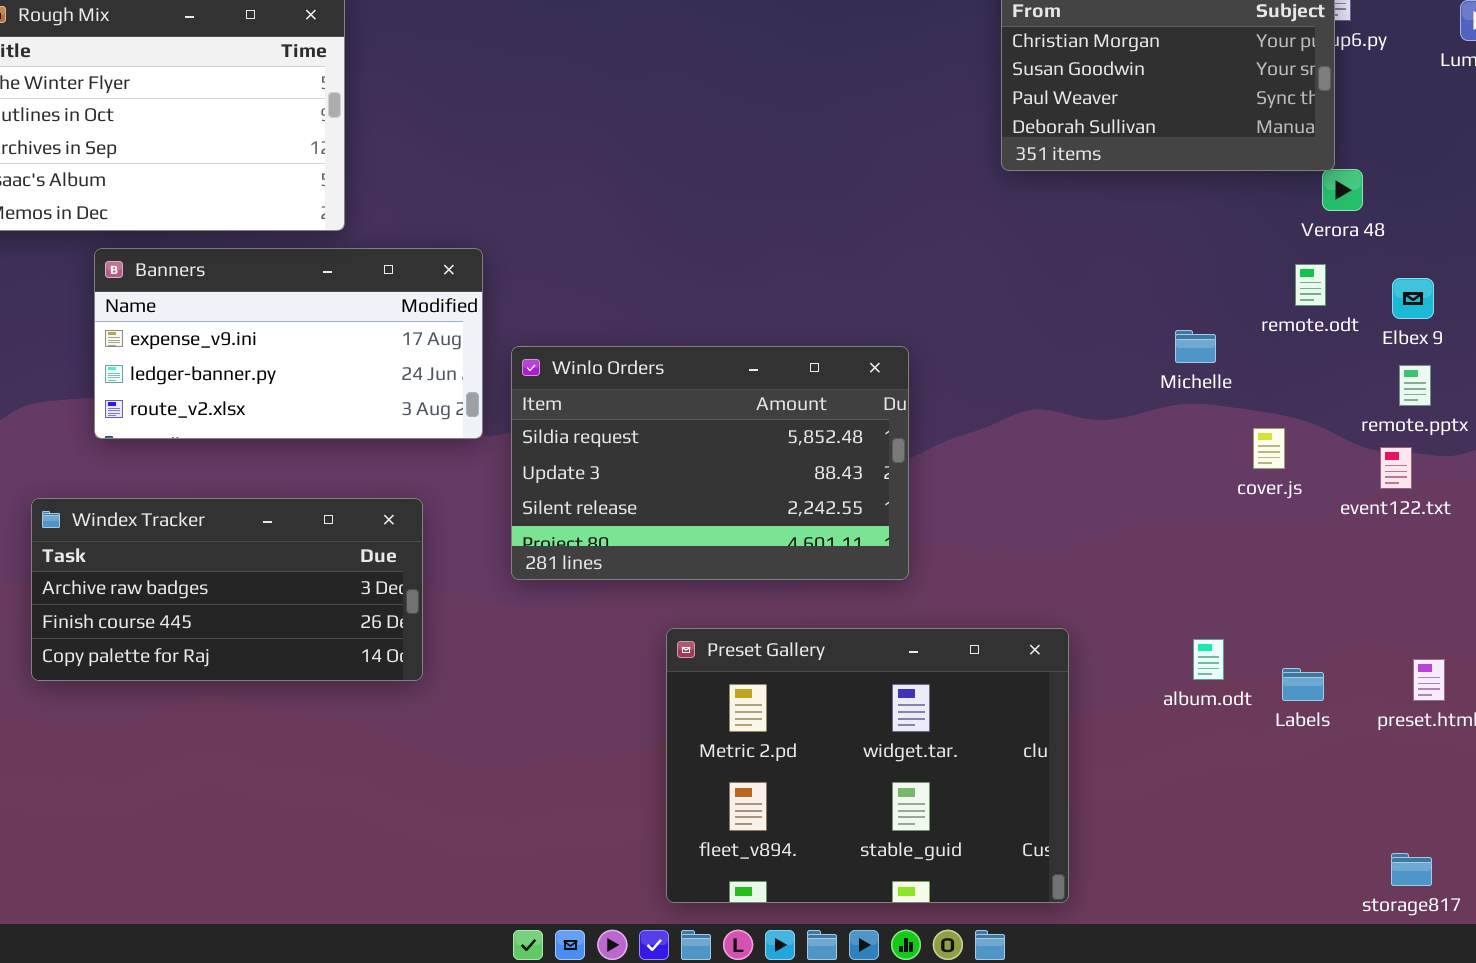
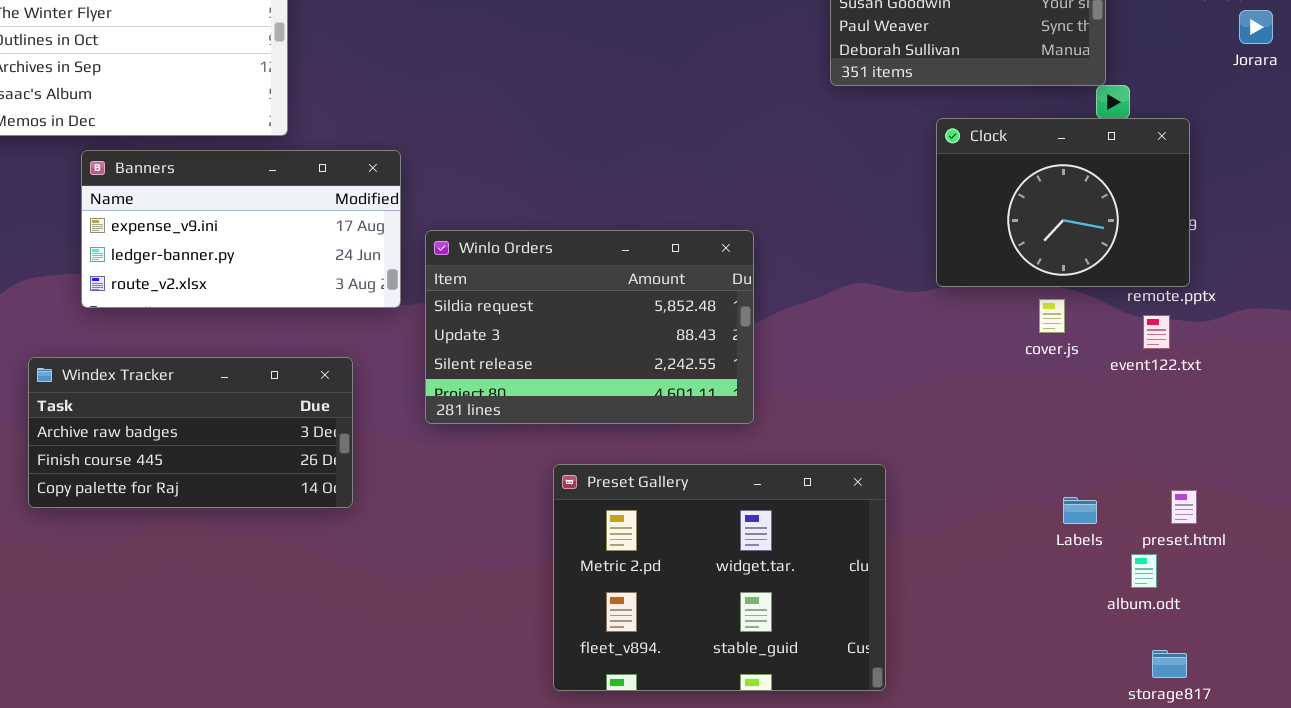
Clock: none -> [936,118,1190,287], opened
album.odt: [1193,639,1224,680] -> [1131,554,1157,588], moved

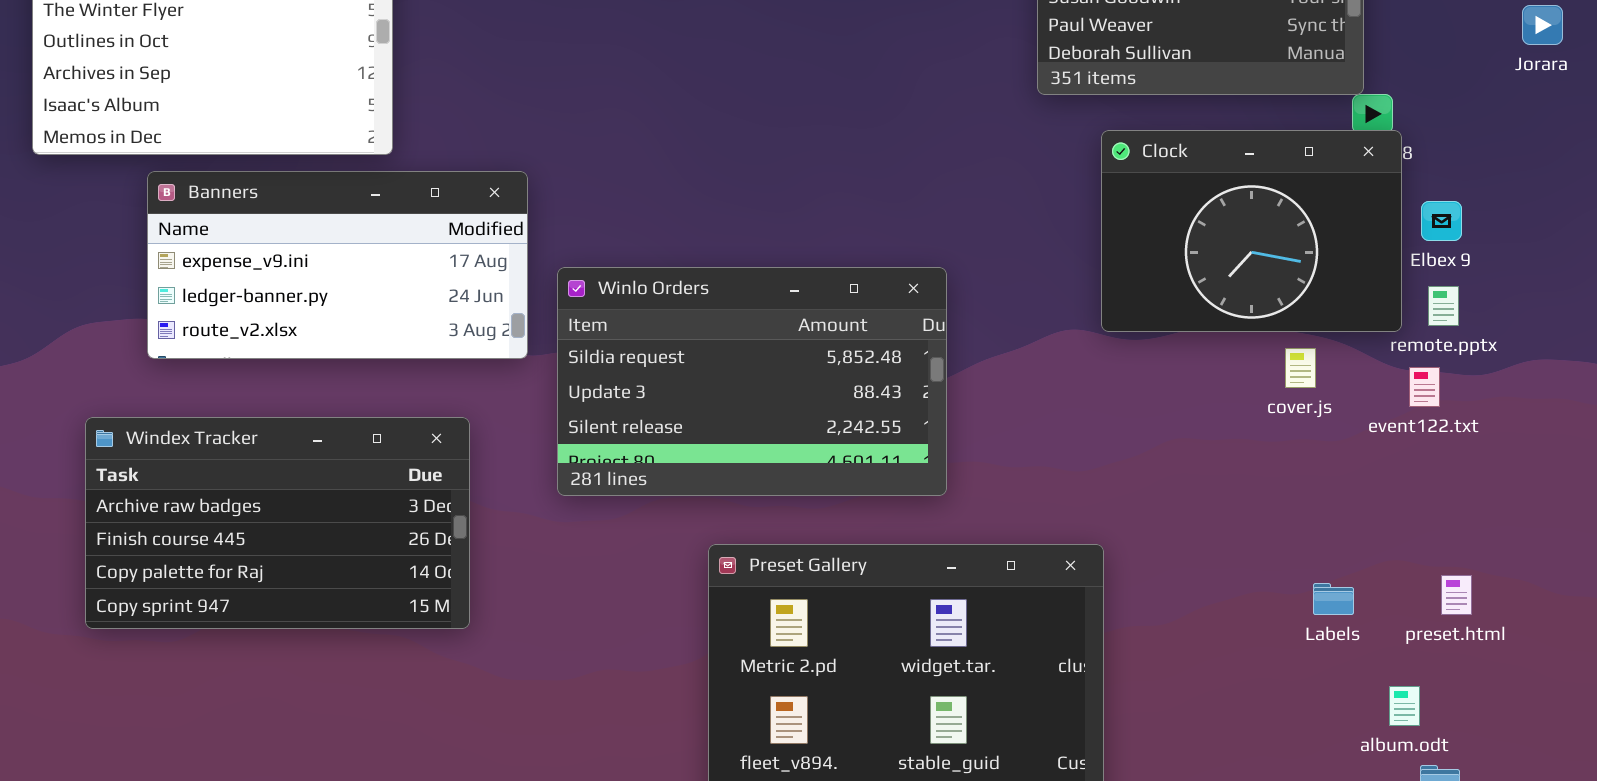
Clock: [936,118,1190,287] -> [1101,130,1402,332], moved
Windex Tracker: [28,357,353,508] -> [85,417,470,629], resized
album.odt: [1131,554,1157,588] -> [1389,686,1420,726], moved

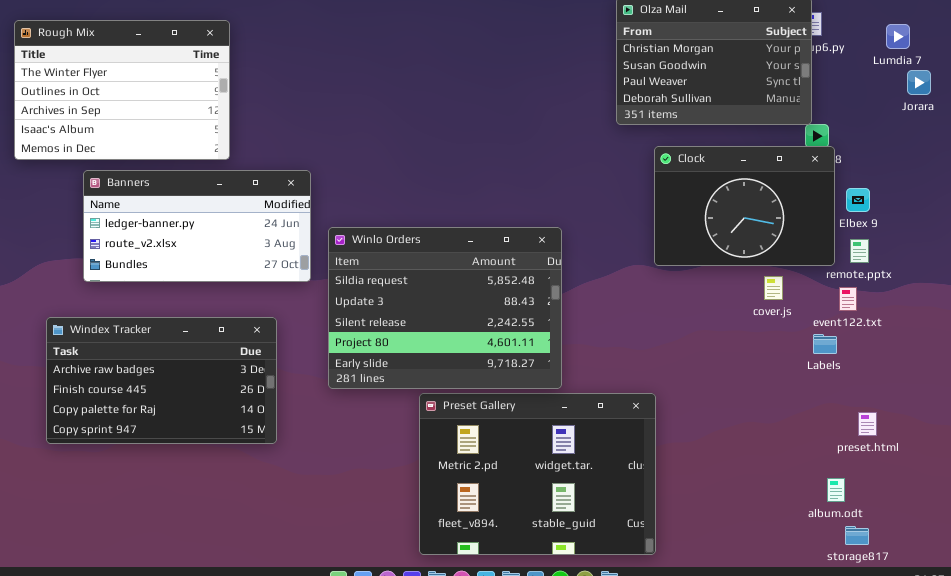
Banners: [147,171,528,359] -> [83,170,311,282], scrolled down 1 row
Winlo Orders: [557,267,947,496] -> [328,227,562,389], resized
Labels: [1313,583,1354,615] -> [813,334,837,354], moved

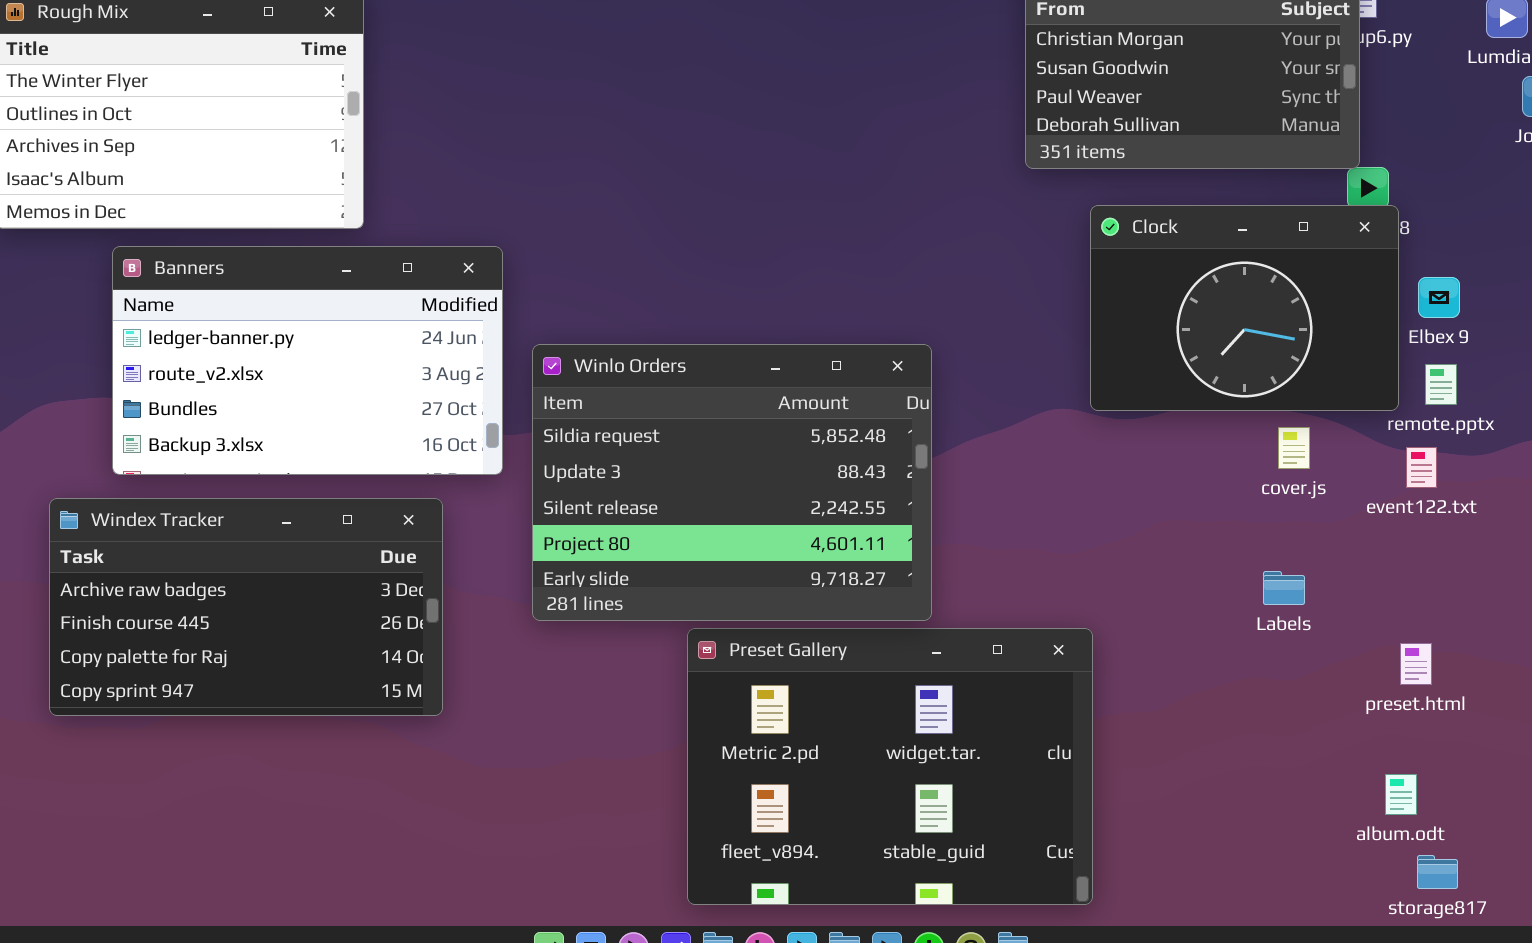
Banners: [83,170,311,282] -> [112,246,503,475], resized
Labels: [813,334,837,354] -> [1263,571,1305,605], moved
preset.html: [858,412,877,436] -> [1400,643,1432,685], moved

